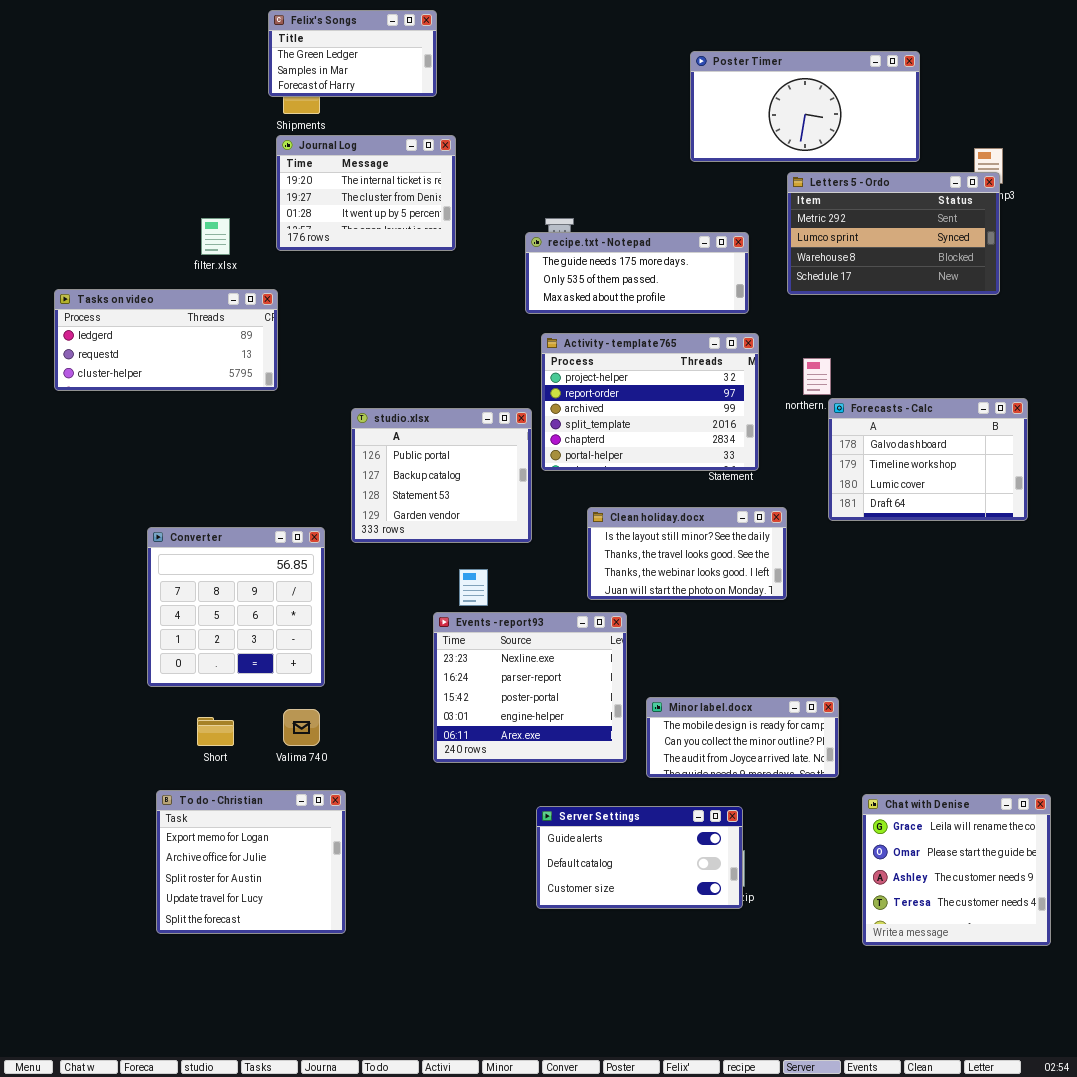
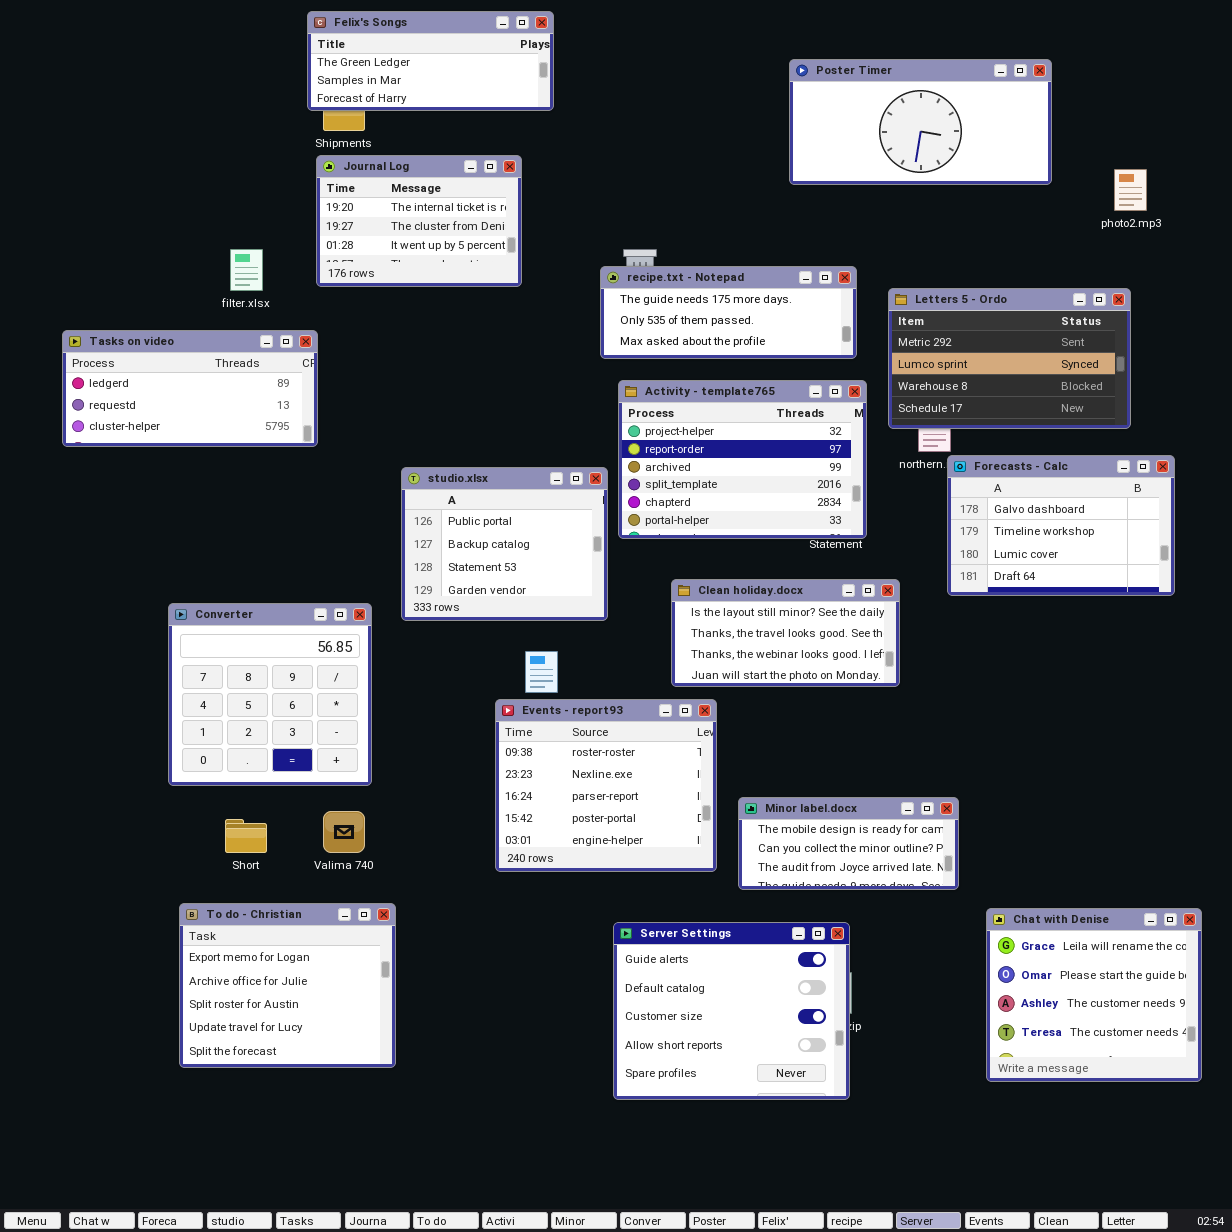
Felix's Songs: [268,10,437,97] -> [307,11,554,111], resized
Letters 5 - Ordo: [787,172,1000,295] -> [888,288,1131,429], moved
Events - report93: [433,612,627,763] -> [495,699,717,872], scrolled up 1 row
Server Settings: [536,806,743,909] -> [613,922,850,1100], resized

